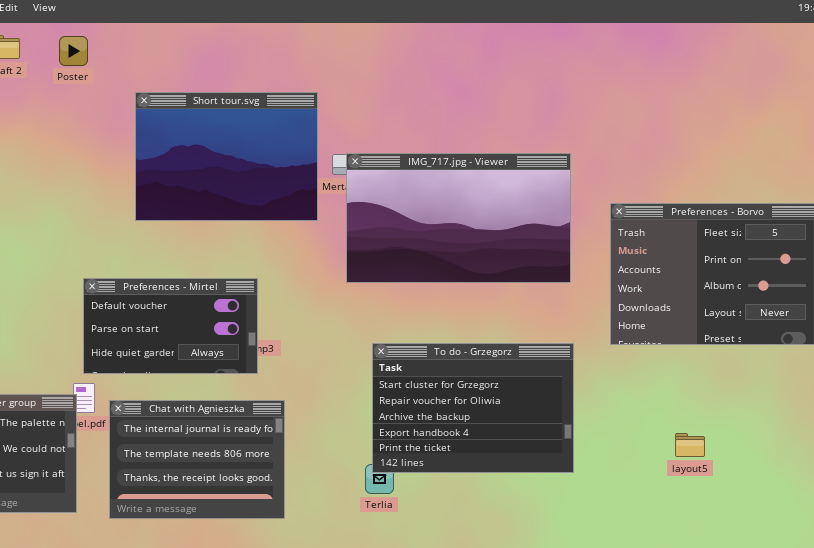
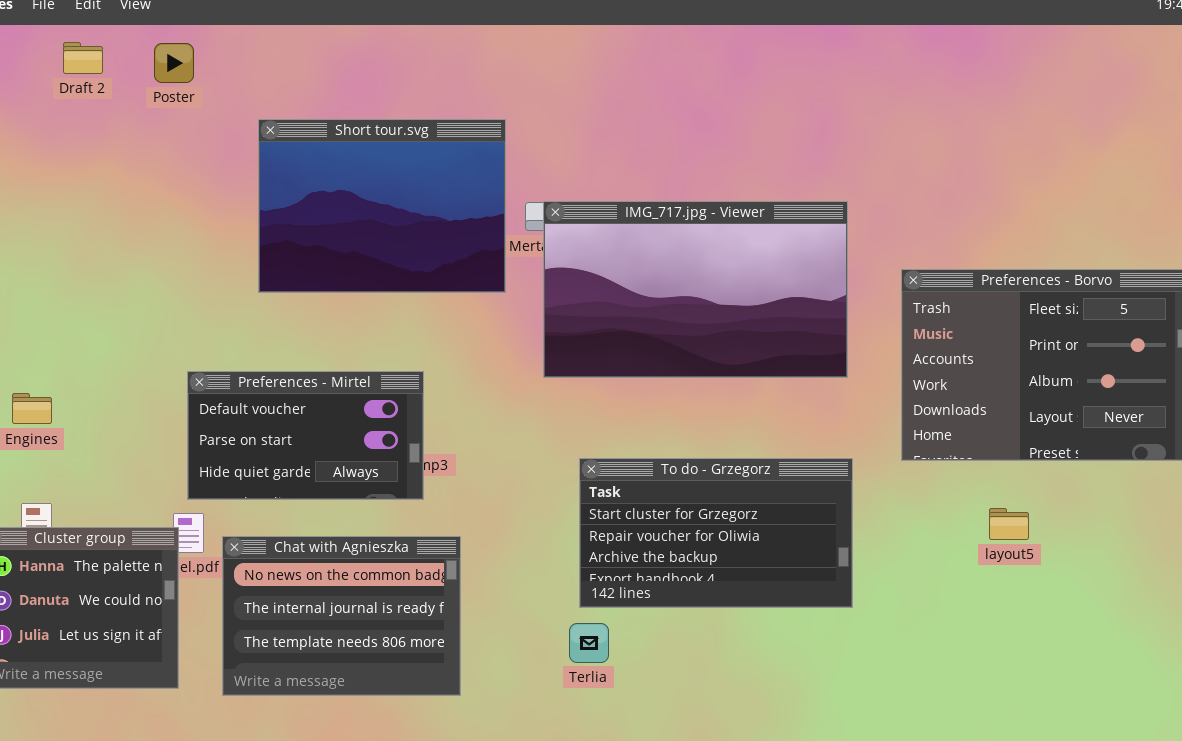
To do - Grzegorz: [372,343,574,473] -> [579,458,853,608], resized
Chat with Agnieszka: [109,400,285,519] -> [222,536,461,696], scrolled up 1 row
layout5: [675,433,705,457] -> [989,508,1029,540], moved

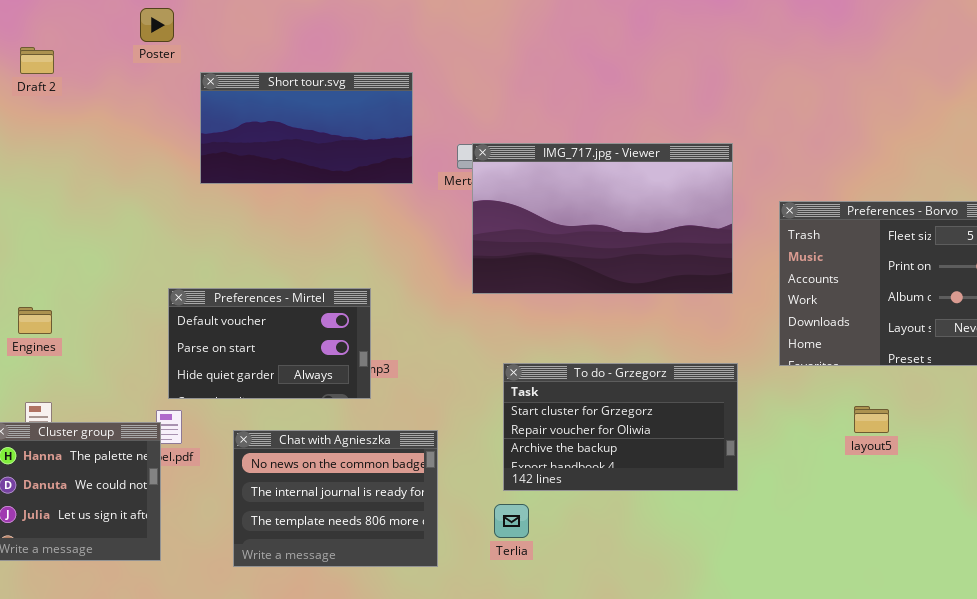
Draft 2: [63,42,103,74] -> [20,47,54,74], moved
Short tour.svg: [258,119,506,293] -> [200,72,413,184], moved, resized
Chat with Agnieszka: [222,536,461,696] -> [233,430,438,567], moved

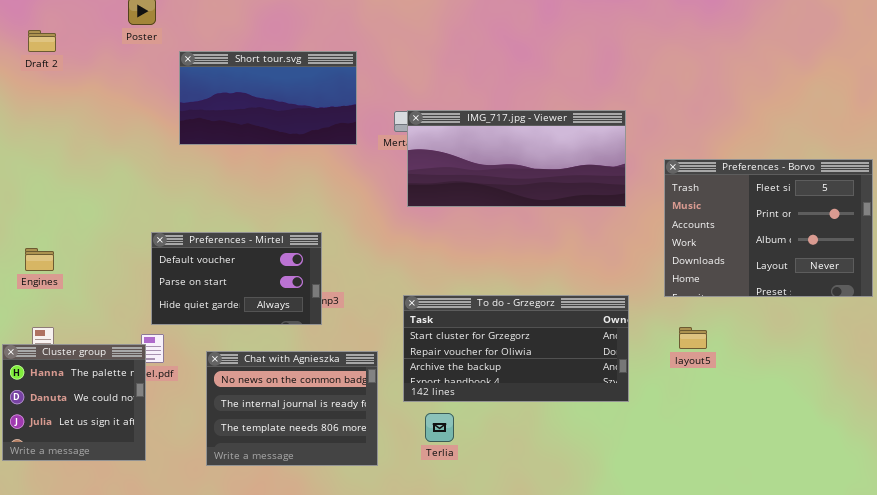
IMG_717.jpg - Viewer: [472,143,733,294] -> [407,110,626,207], resized
To do - Grzegorz: [503,363,738,491] -> [403,295,629,402], resized
layout5: [854,406,889,433] -> [679,327,707,349], moved

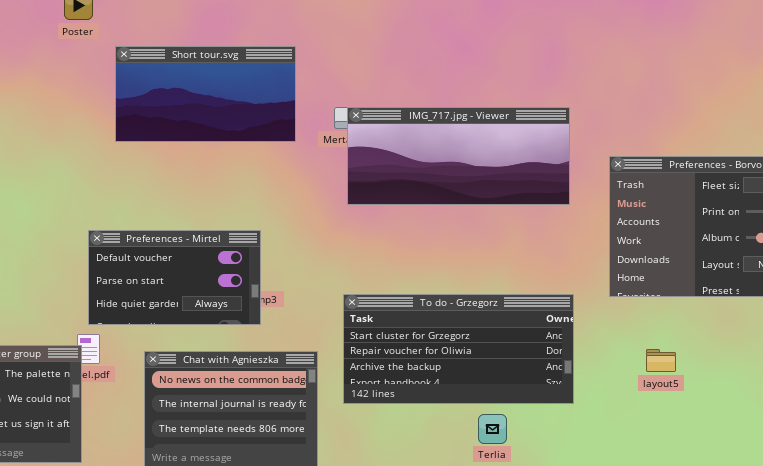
layout5: [679,327,707,349] -> [646,349,676,372], moved
Terlia: [425,413,454,442] -> [478,414,507,444], moved

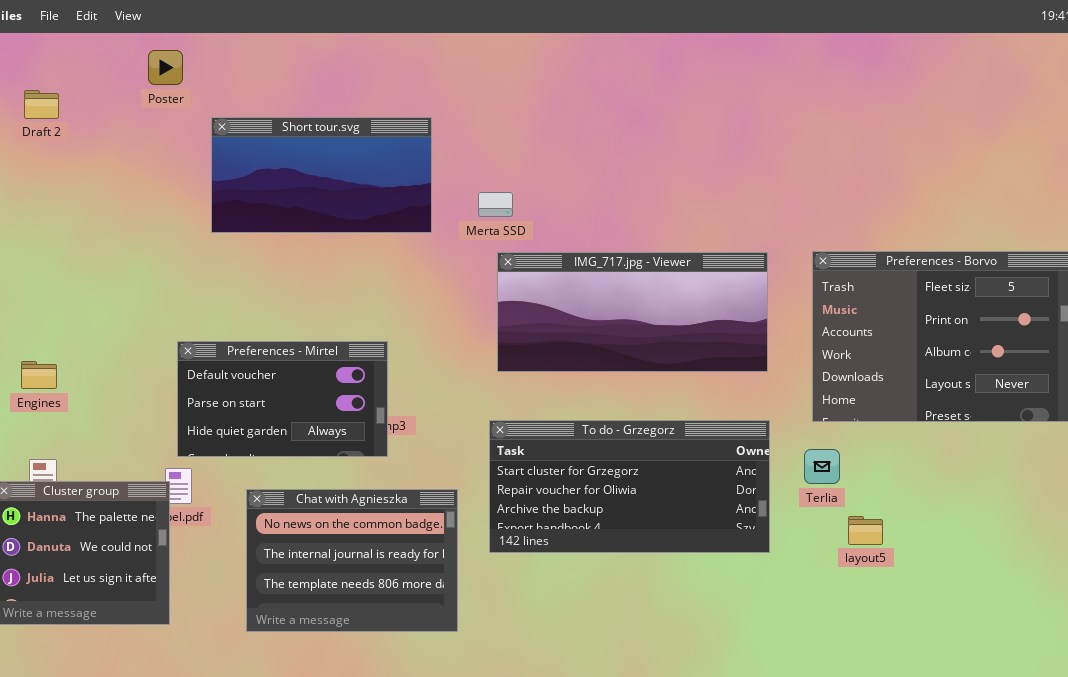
IMG_717.jpg - Viewer: [347,107,570,205] -> [497,252,768,372], moved
layout5: [646,349,676,372] -> [848,516,883,545], moved
Terlia: [478,414,507,444] -> [804,449,840,484], moved

